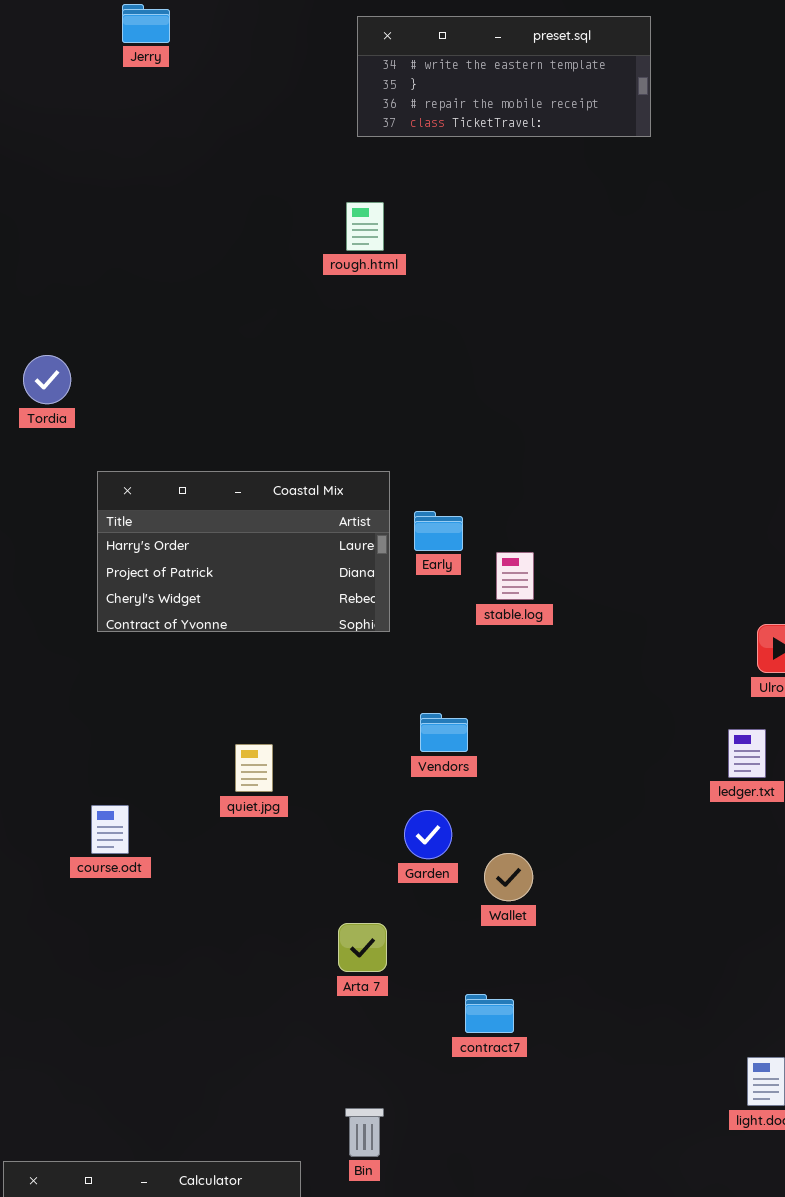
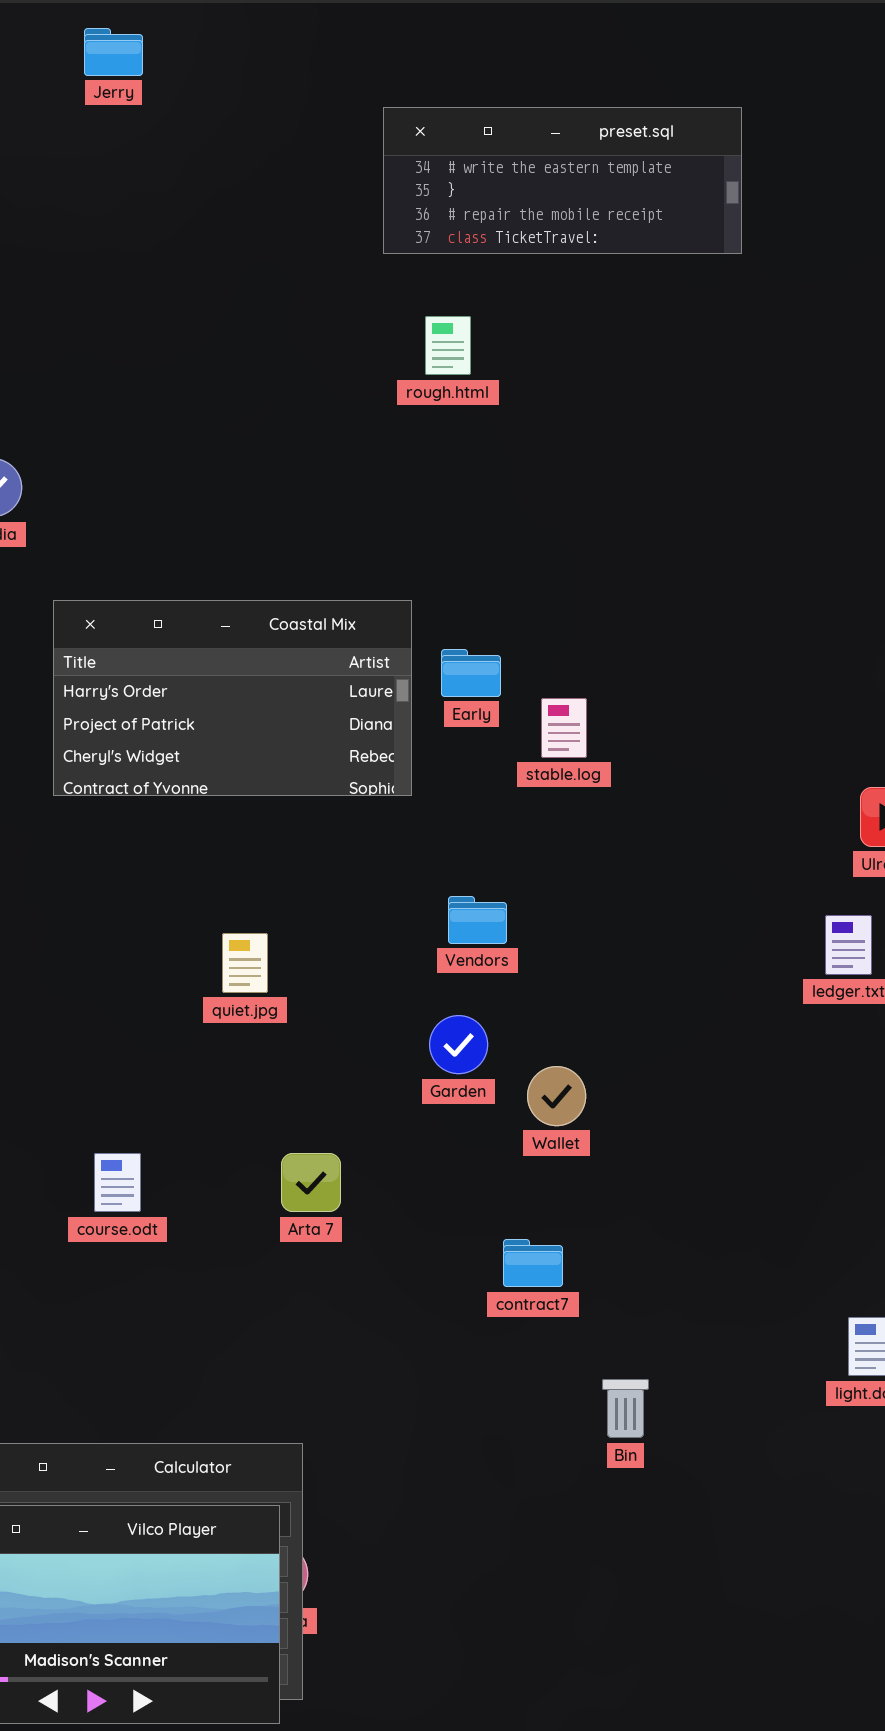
preset.sql: [357,16,651,137] -> [383,107,742,254], moved
rough.html: [346,202,384,251] -> [425,316,471,375], moved
course.odt: [91,805,129,854] -> [94,1153,141,1212], moved
Arta 7: [338,923,387,972] -> [281,1153,341,1212], moved
Bin: [345,1108,384,1157] -> [602,1379,649,1438], moved

